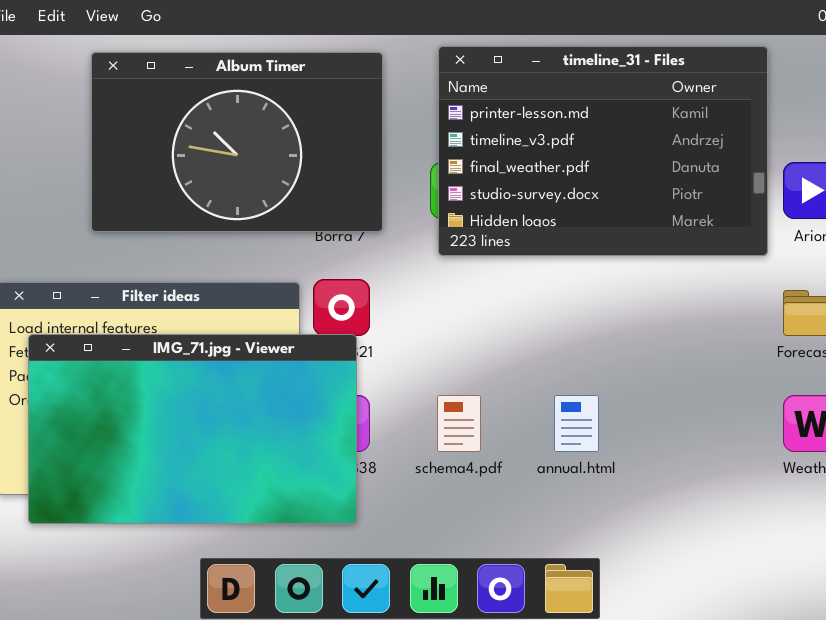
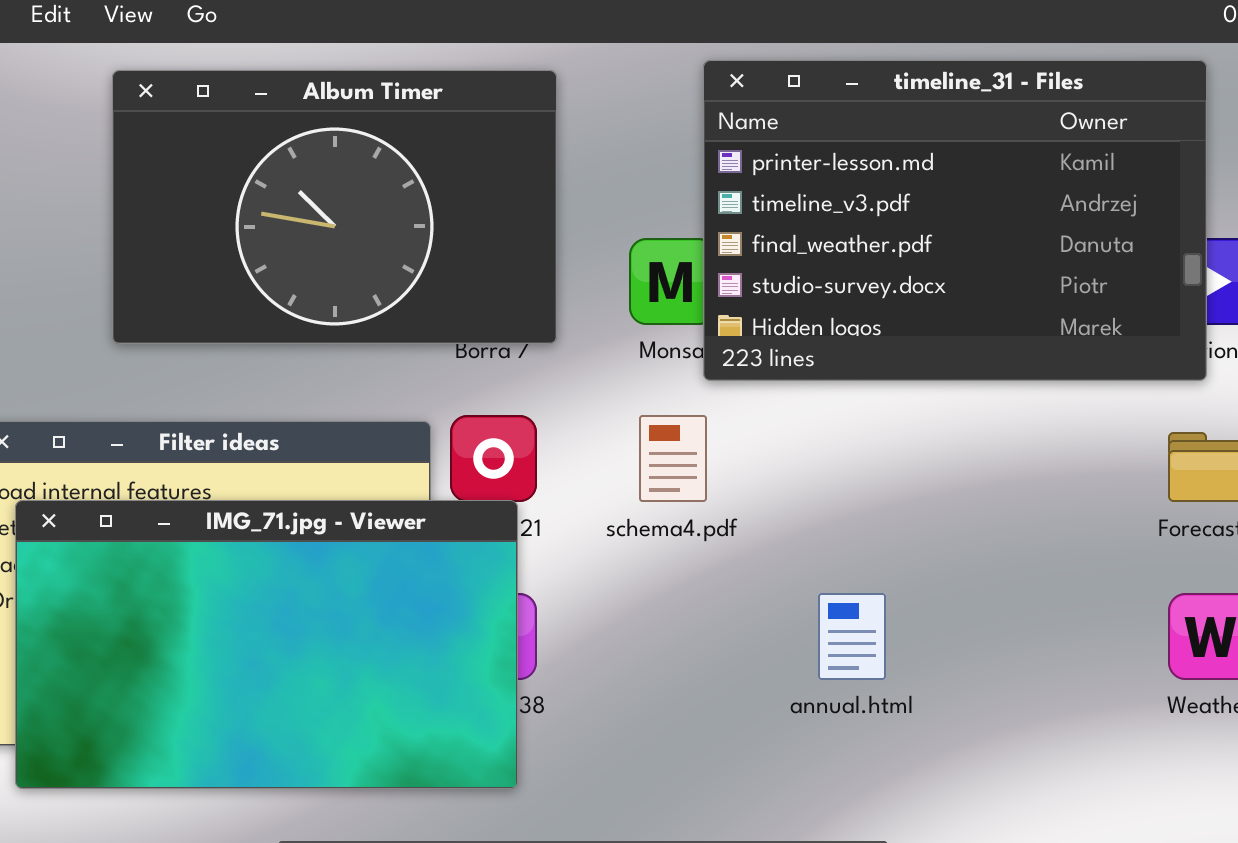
timeline_31 - Files: [438,46,768,256] -> [703,60,1207,381], moved
schema4.pdf: [437,395,481,452] -> [639,415,707,502], moved

